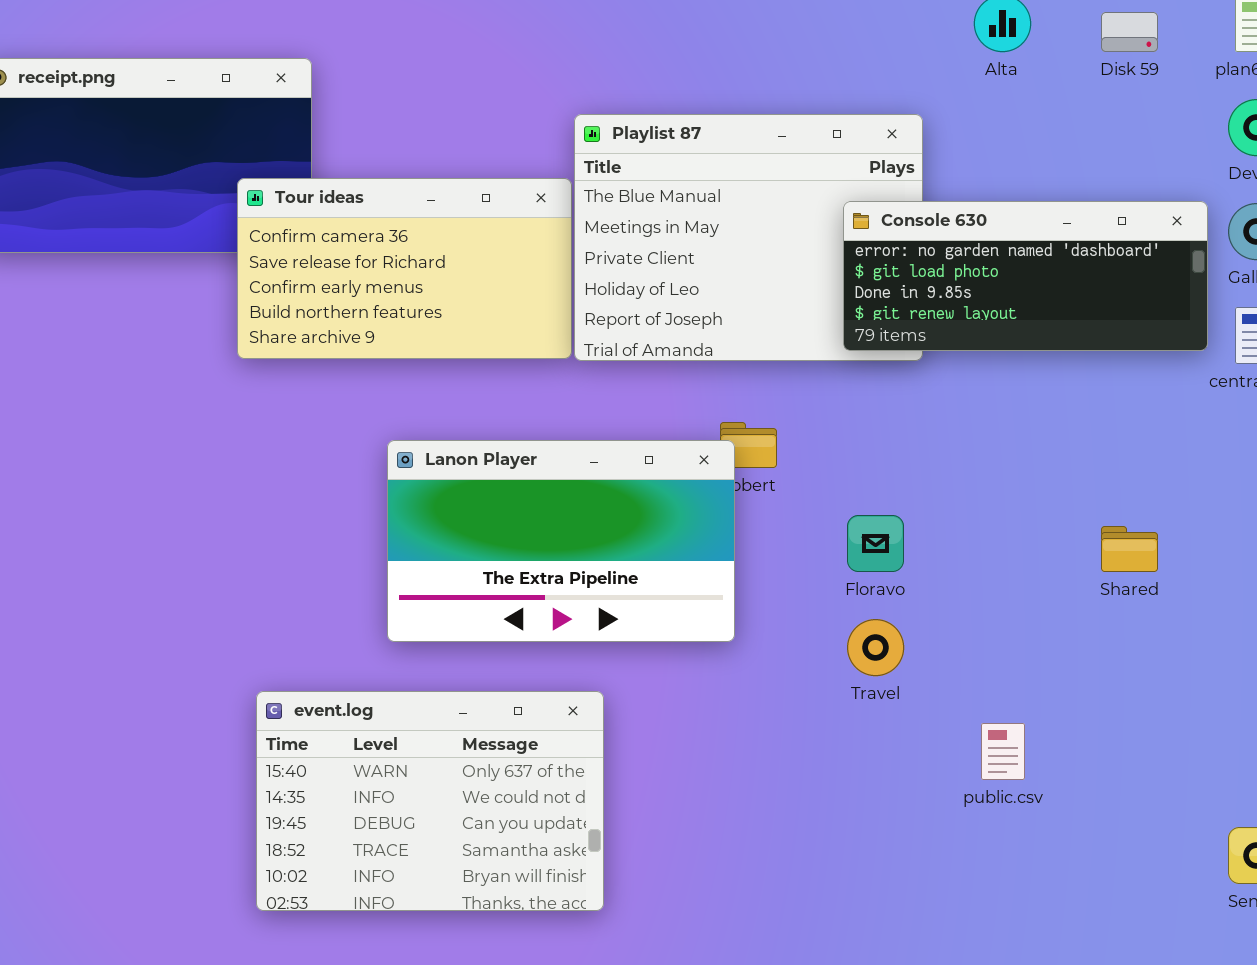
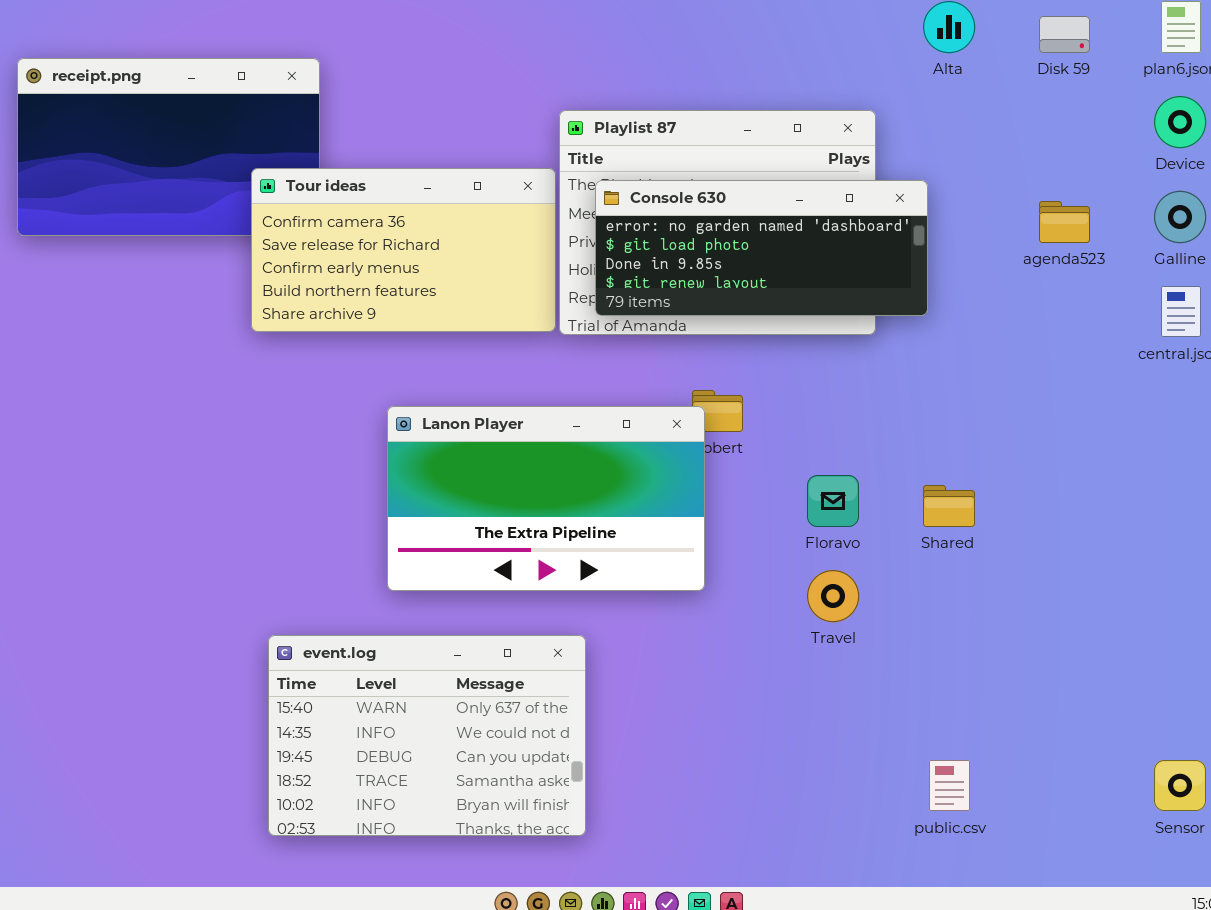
Console 630: [843,201,1208,351] -> [595,180,928,316], moved
Shared: [1101,526,1158,572] -> [923,485,975,527], moved
public.csv: [981,723,1025,780] -> [929,760,970,811], moved

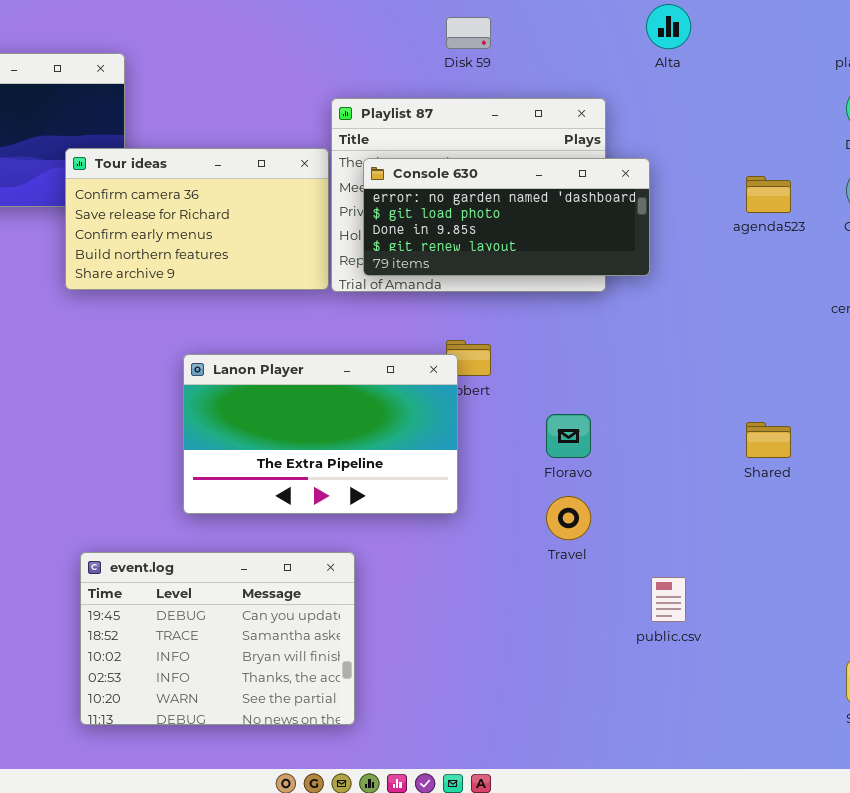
Disk 59: [1039,16,1090,53] -> [446,17,491,49], moved
Shared: [923,485,975,527] -> [746,422,791,458], moved
event.log: [268,635,586,836] -> [80,552,355,725], scrolled down 2 rows
public.csv: [929,760,970,811] -> [651,577,686,622], moved

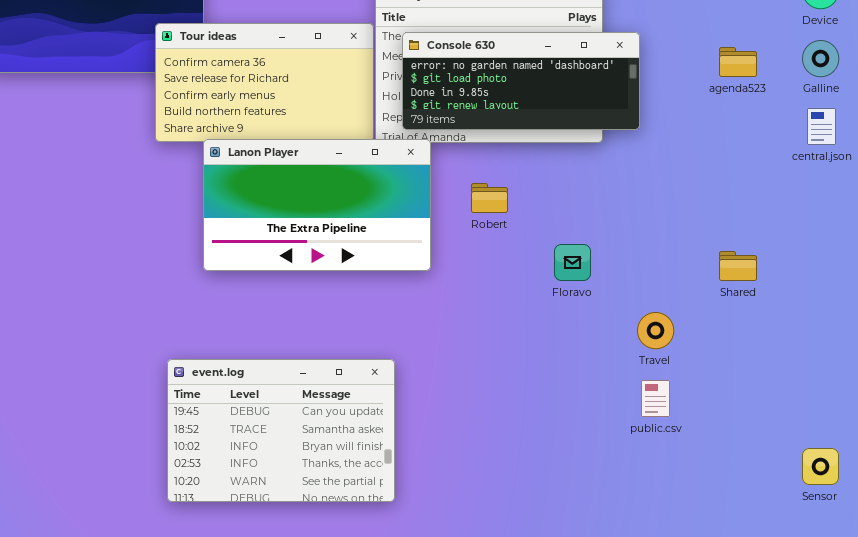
Lanon Player: [183,354,458,514] -> [203,139,431,271], moved
Travel: [546,496,591,540] -> [637,312,674,349], moved

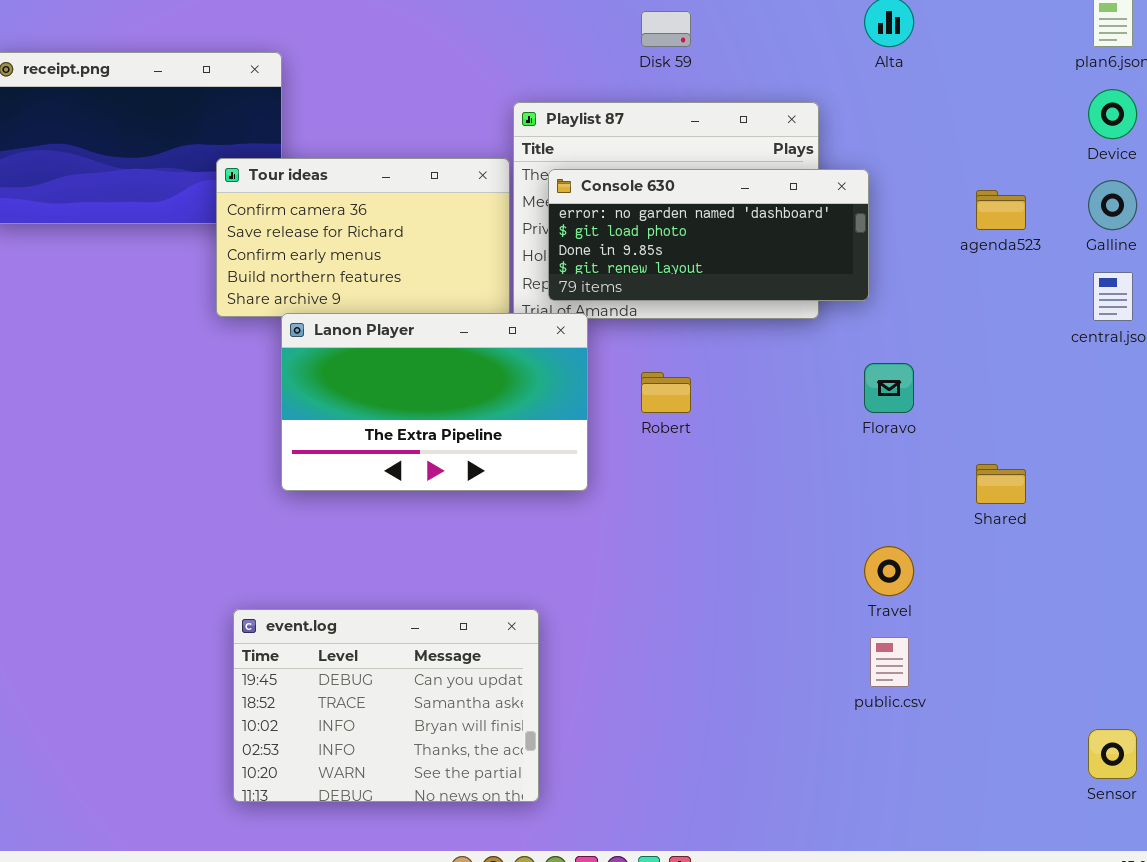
Floravo: [554,244,591,281] -> [864,363,914,413], moved

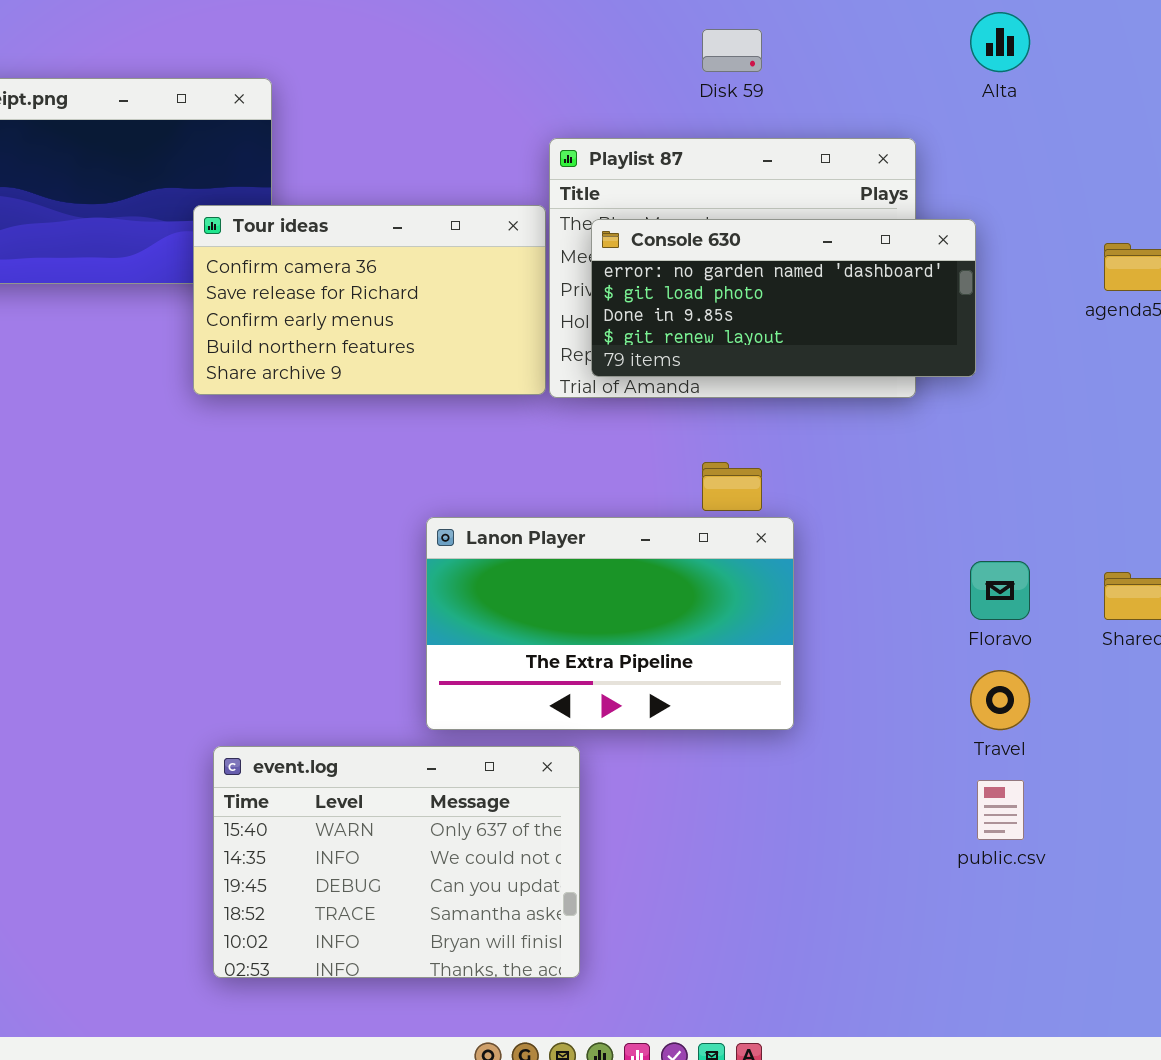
Lanon Player: [281,313,588,491] -> [426,517,794,730], moved
Floravo: [864,363,914,413] -> [970,561,1030,620], moved
event.log: [233,609,539,802] -> [213,746,580,978], scrolled up 2 rows

